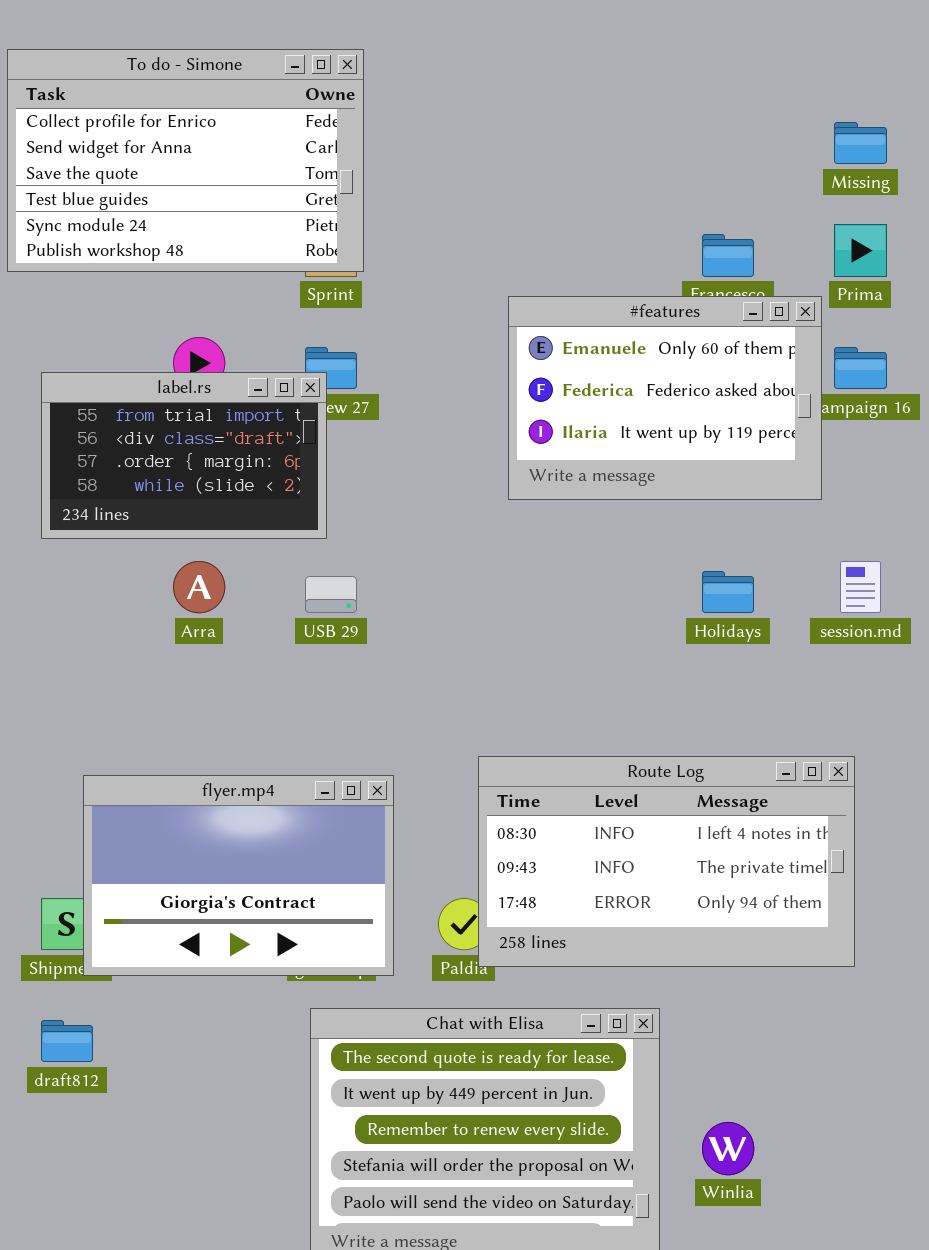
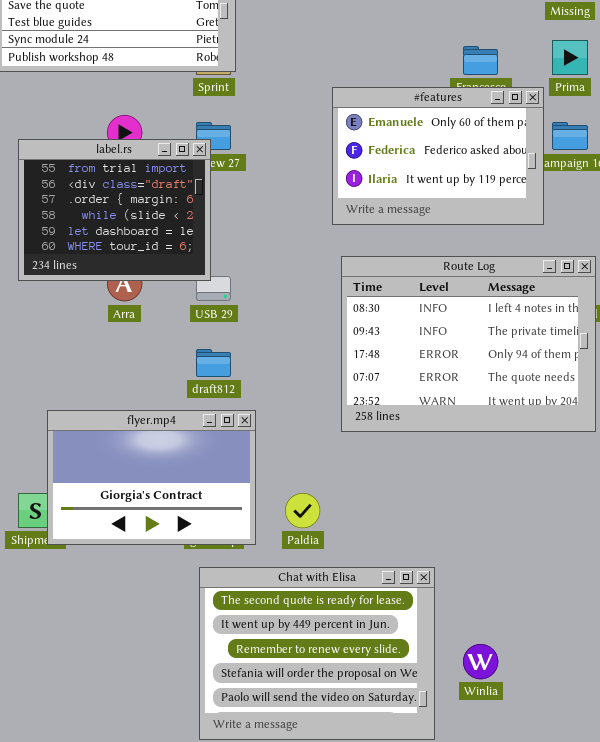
label.rs: [41,372,327,539] -> [18,139,211,281], resized
Route Log: [478,756,855,967] -> [341,256,596,432], moved, resized
draft812: [41,1020,93,1062] -> [196,349,231,377], moved

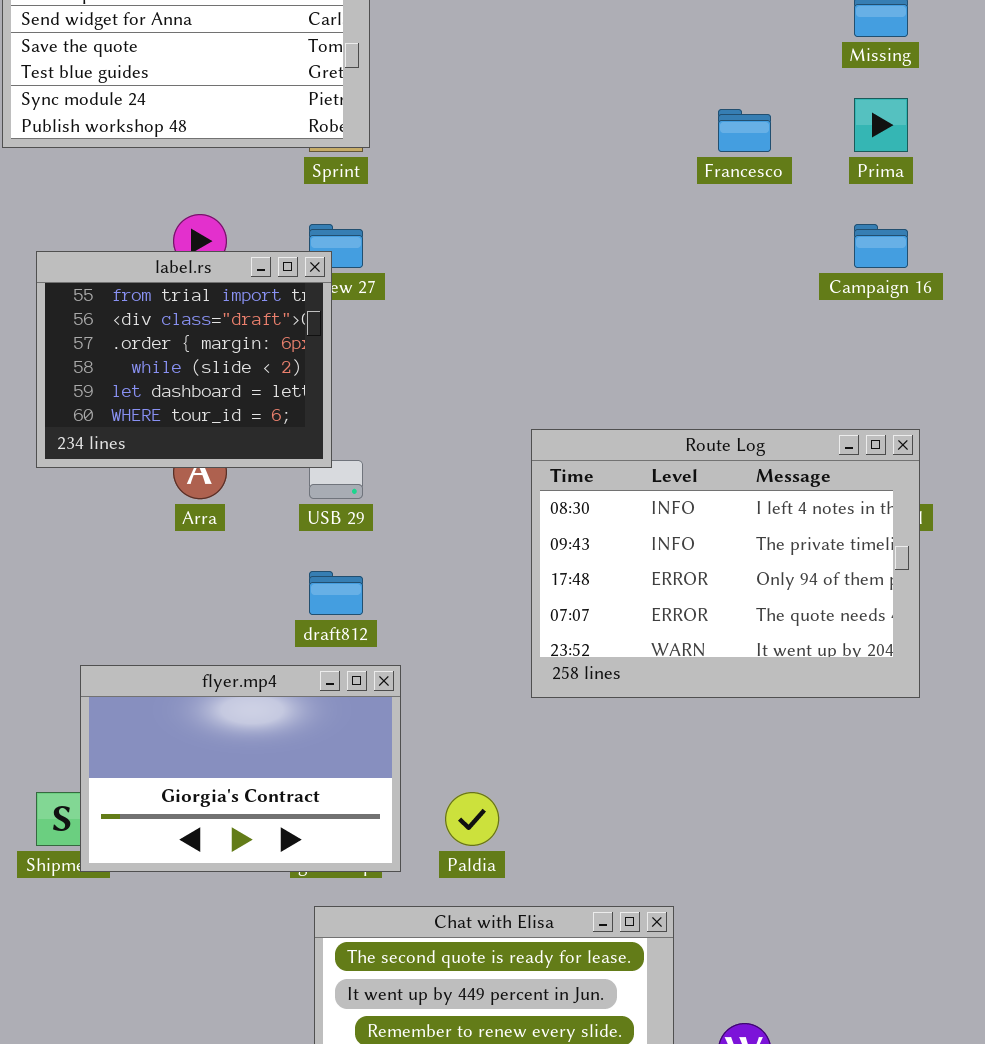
#features: [332,87,544,225] -> none, closed

